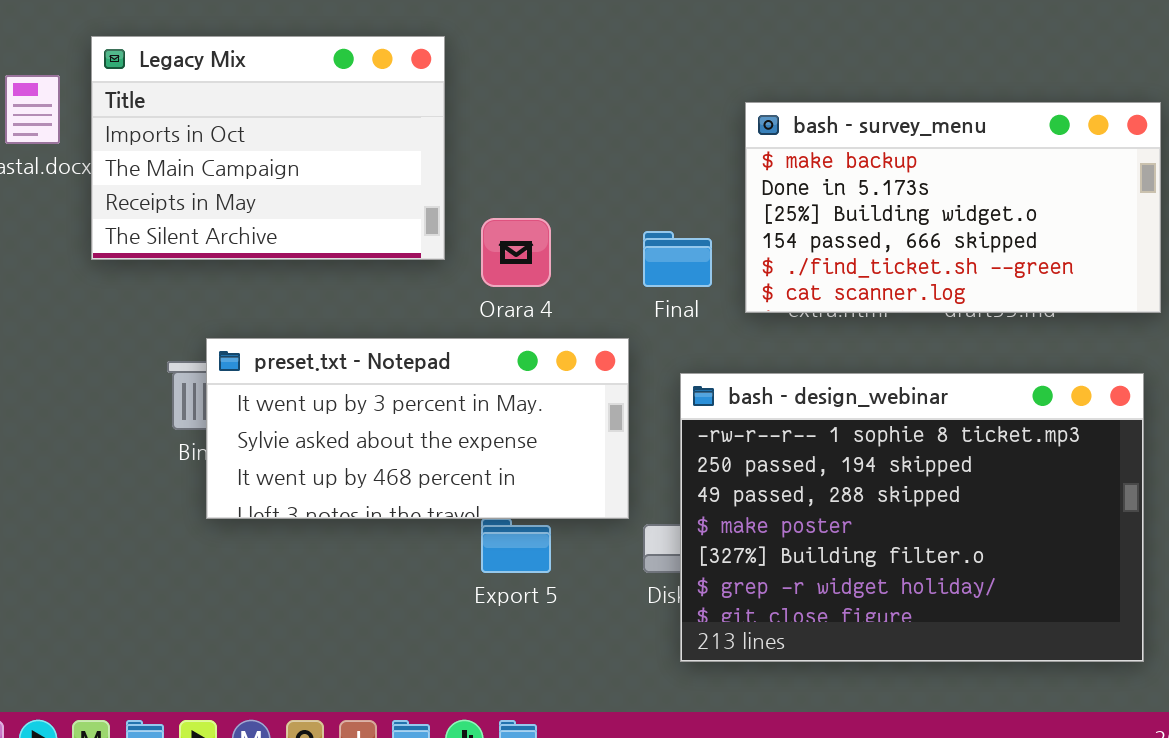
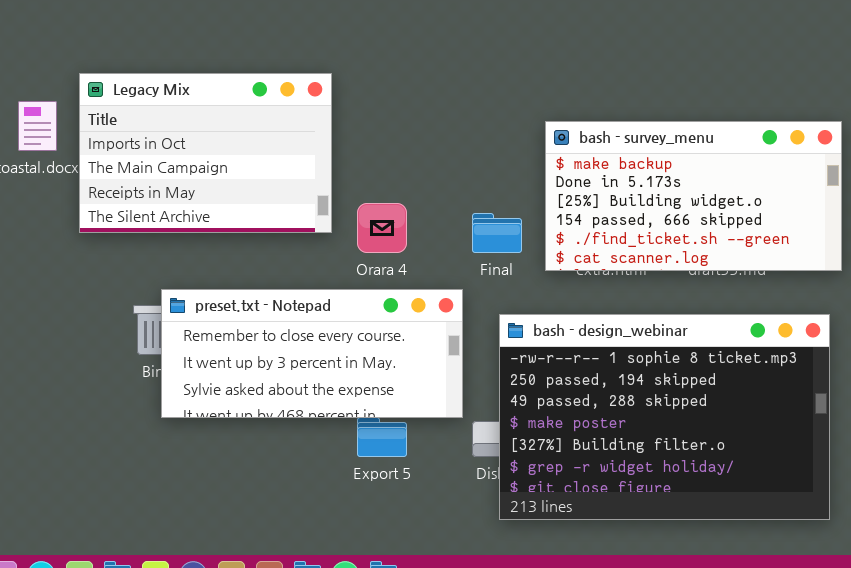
preset.txt - Notepad: [206,338,629,519] -> [161,289,463,418], scrolled up 1 row

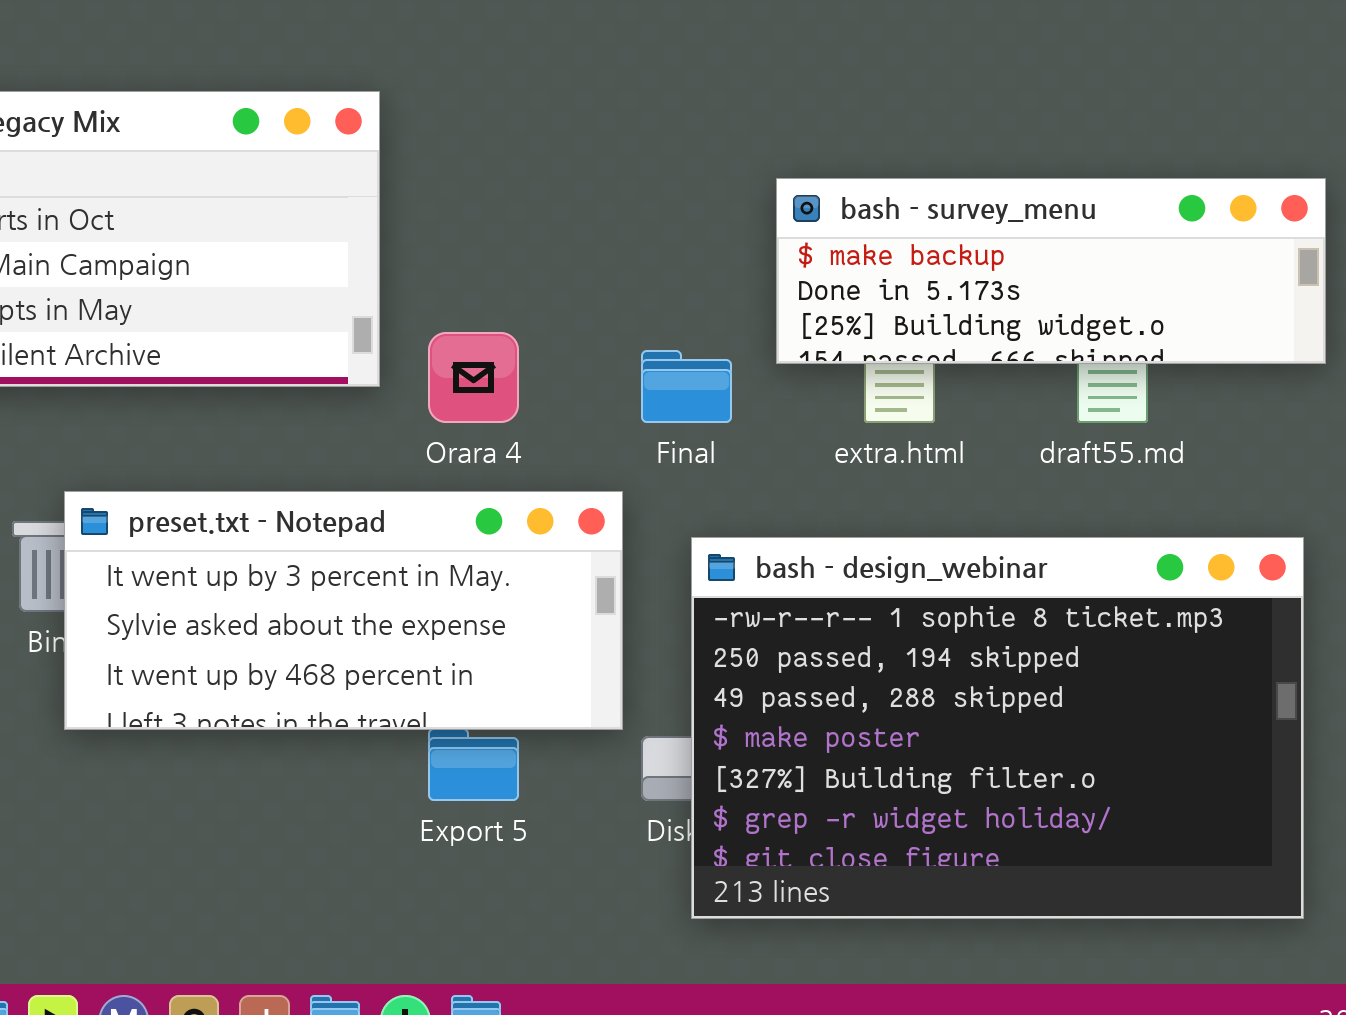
bash - survey_menu: [545,121,842,271] -> [776,178,1326,364], resized
preset.txt - Notepad: [161,289,463,418] -> [64,491,623,730], scrolled down 1 row

